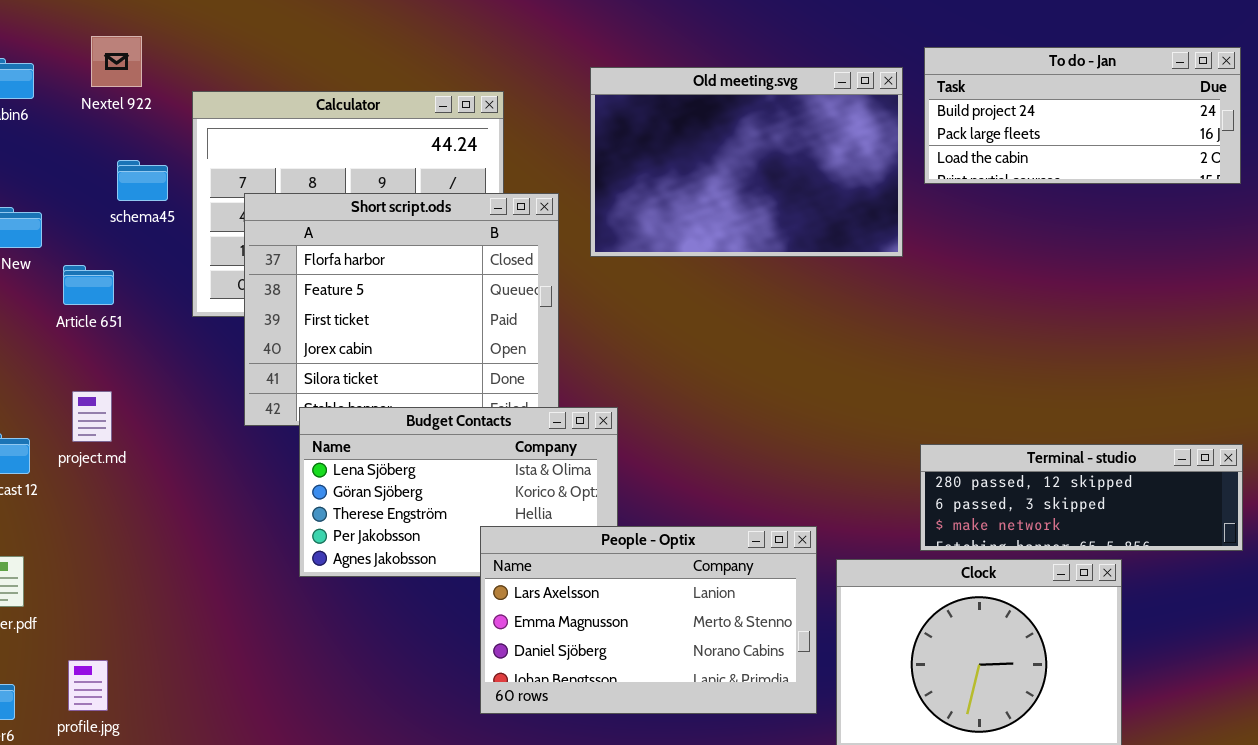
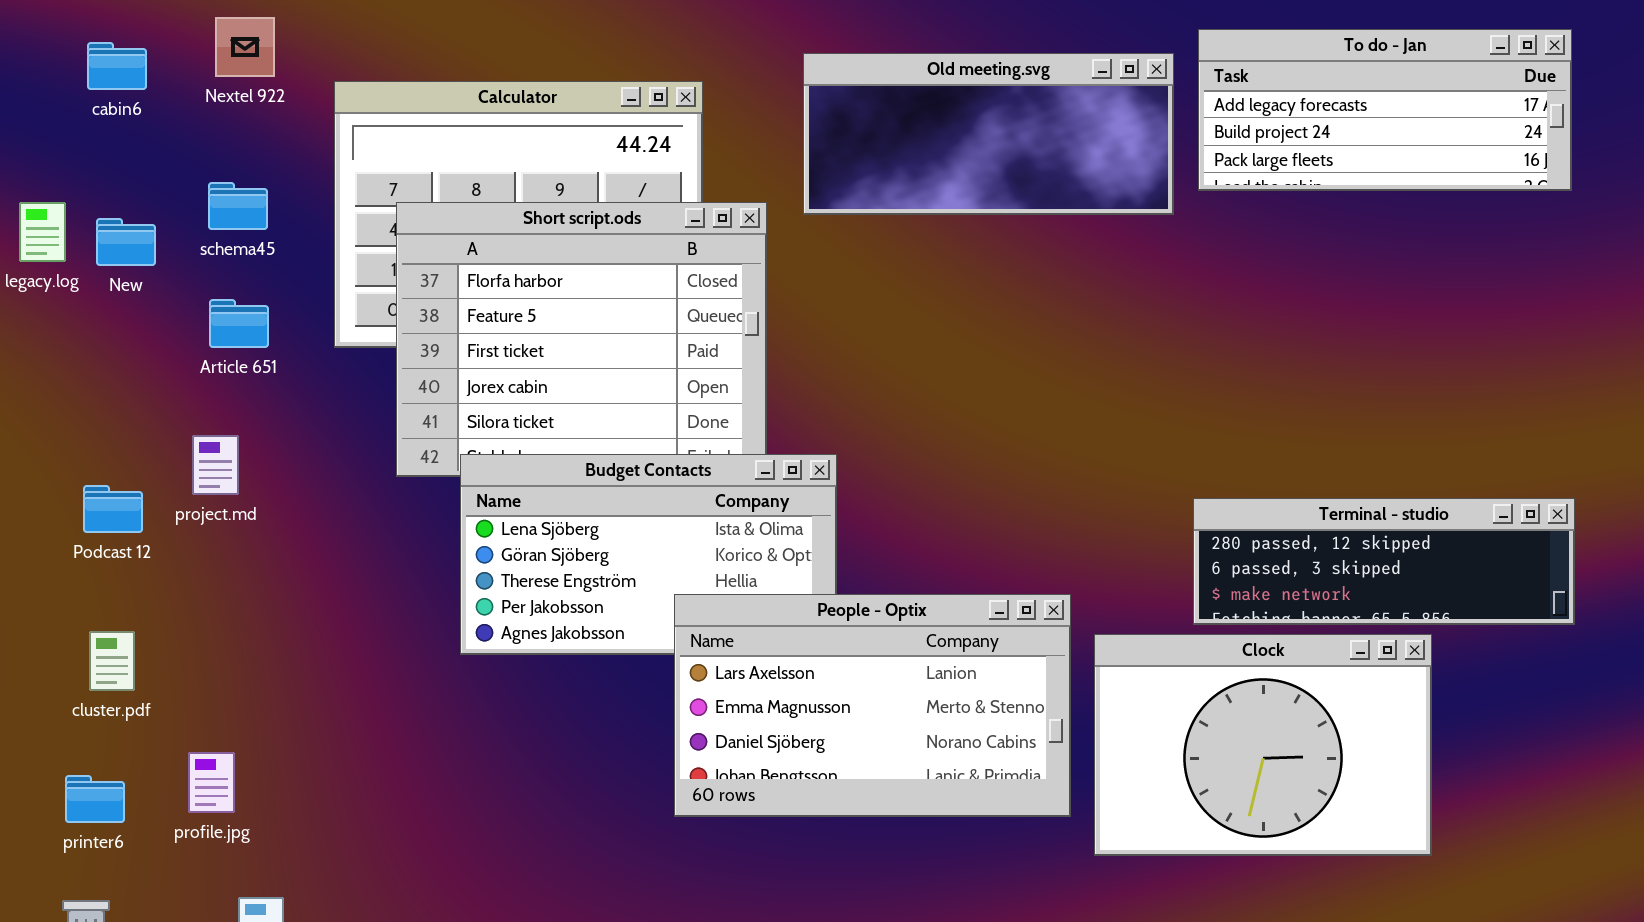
To do - Jan: [924,47,1241,184] -> [1198,29,1572,191], scrolled up 1 row
Old meeting.svg: [590,67,903,257] -> [803,53,1174,215], resized
schema45: [117,160,168,201] -> [208,182,268,230], moved
Article 651: [63,265,114,305] -> [209,299,269,348], moved

